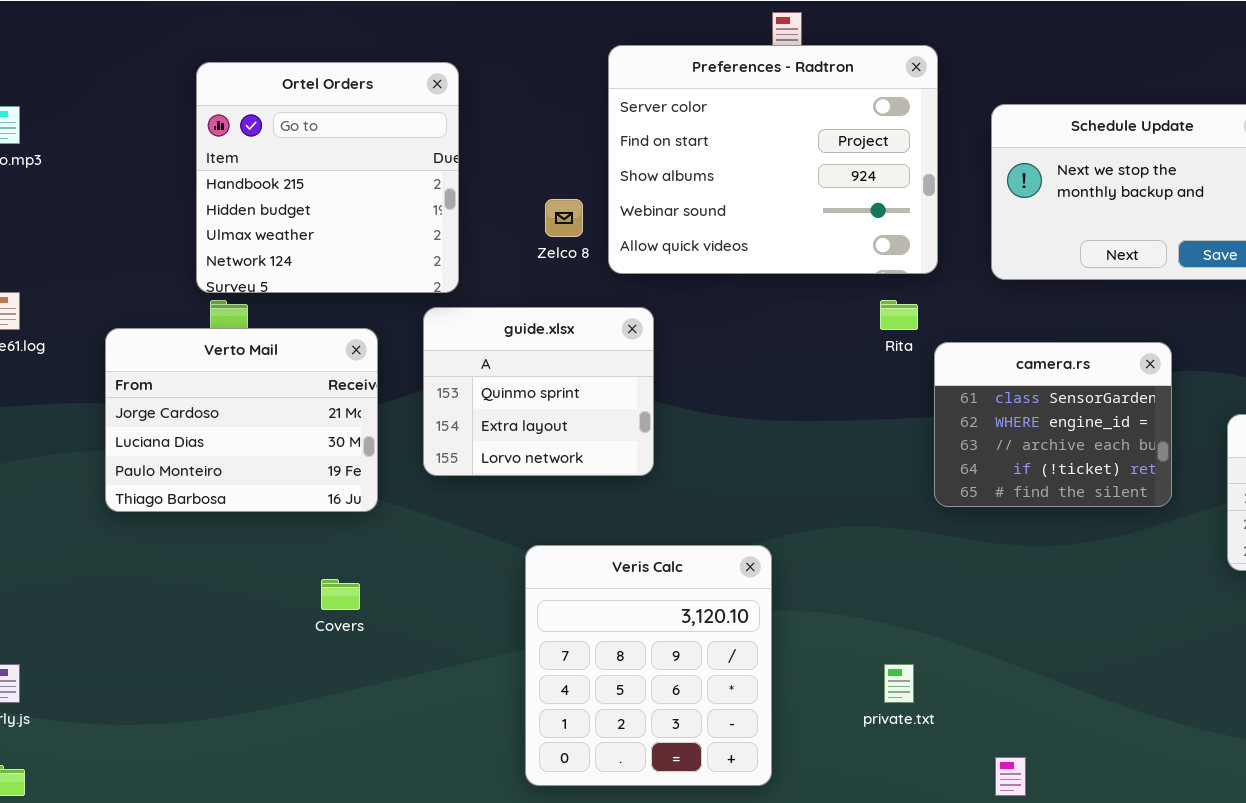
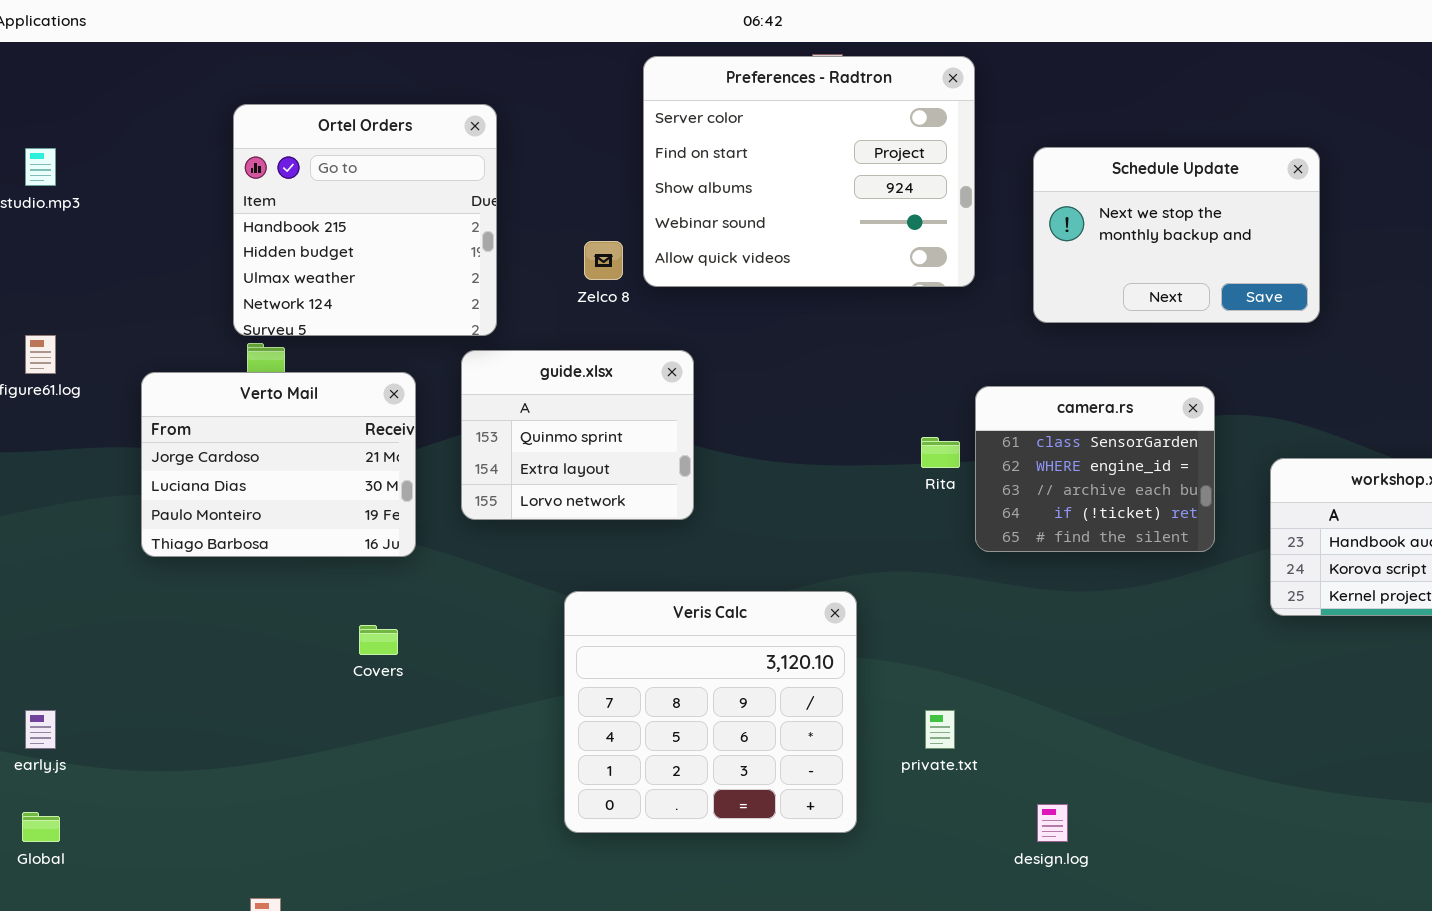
Preferences - Radtron: [608,45,938,274] -> [643,56,975,287], moved
Rita: [880,300,918,330] -> [921,437,960,468], moved
Veris Calc: [525,545,772,786] -> [564,591,857,833], resized

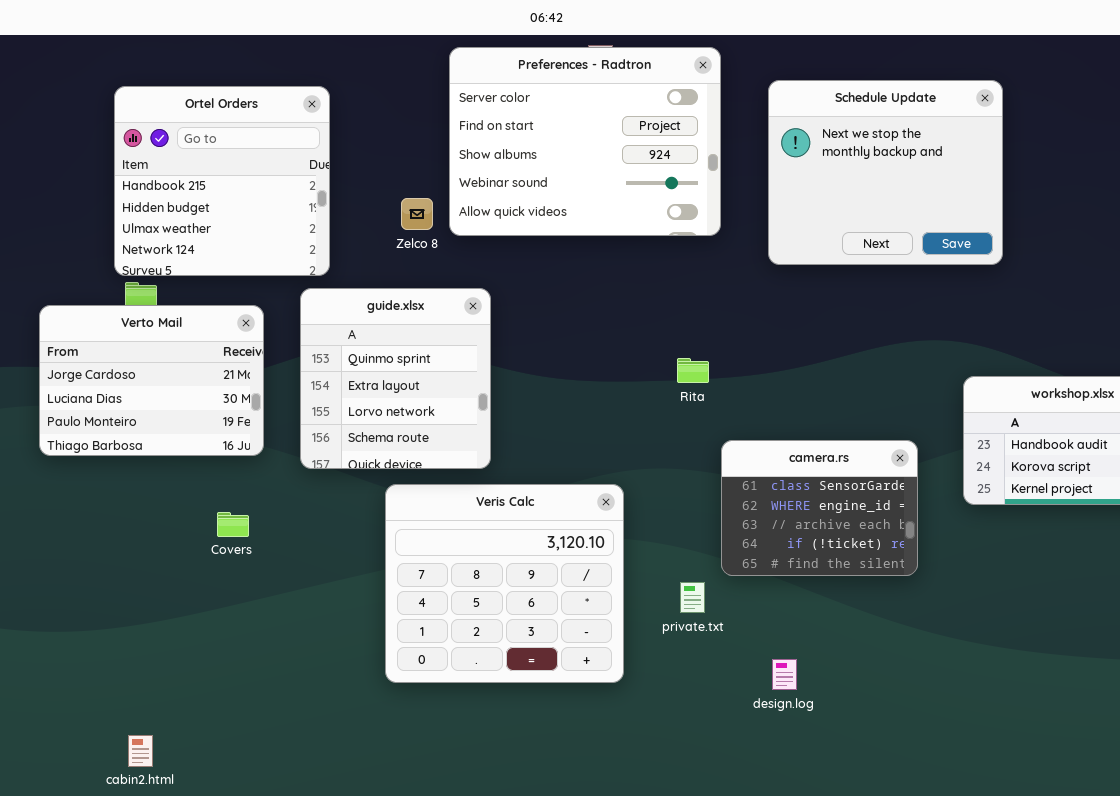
Schedule Update: [1033,147,1320,323] -> [768,80,1003,265], resized
guide.xlsx: [461,350,694,520] -> [300,288,491,469], resized
camera.rs: [975,386,1215,552] -> [721,440,918,576], moved

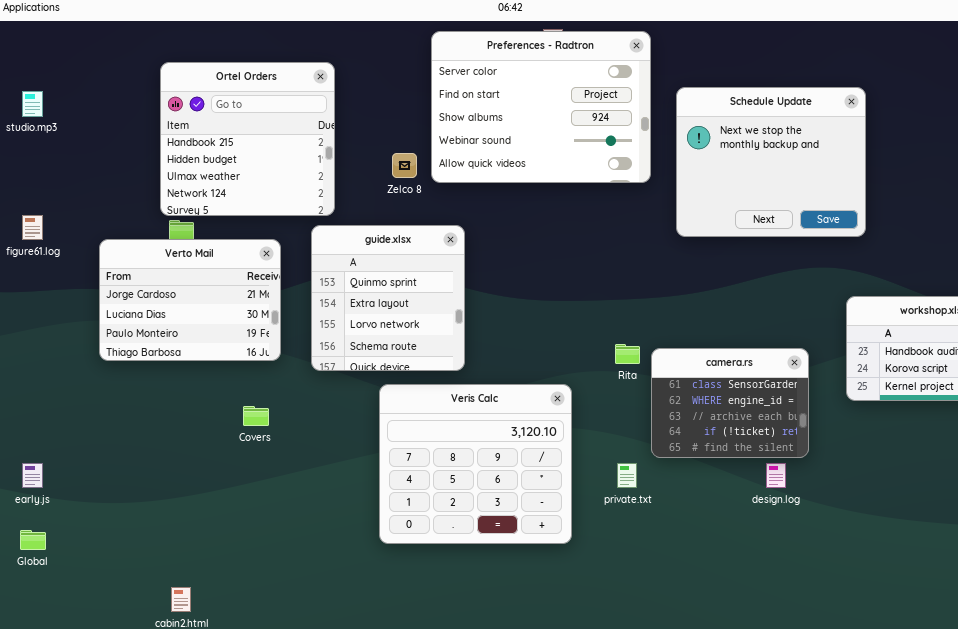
Schedule Update: [768,80,1003,265] -> [676,87,866,237], moved
Rita: [677,358,709,383] -> [615,344,640,364], moved
design.log: [772,659,797,690] -> [766,463,786,488], moved

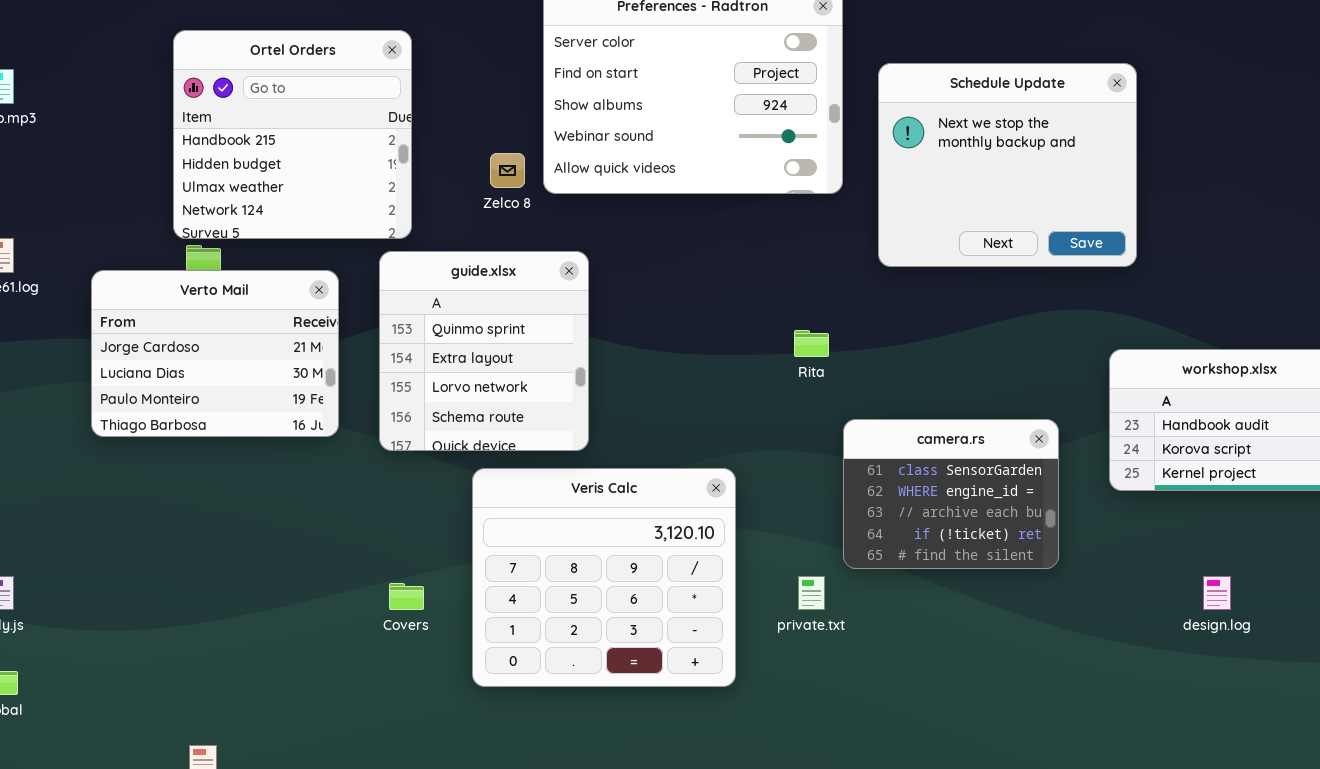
Rita: [615,344,640,364] -> [794,330,829,357], moved
Covers: [243,406,269,426] -> [389,583,424,610], moved
design.log: [766,463,786,488] -> [1203,576,1231,610], moved

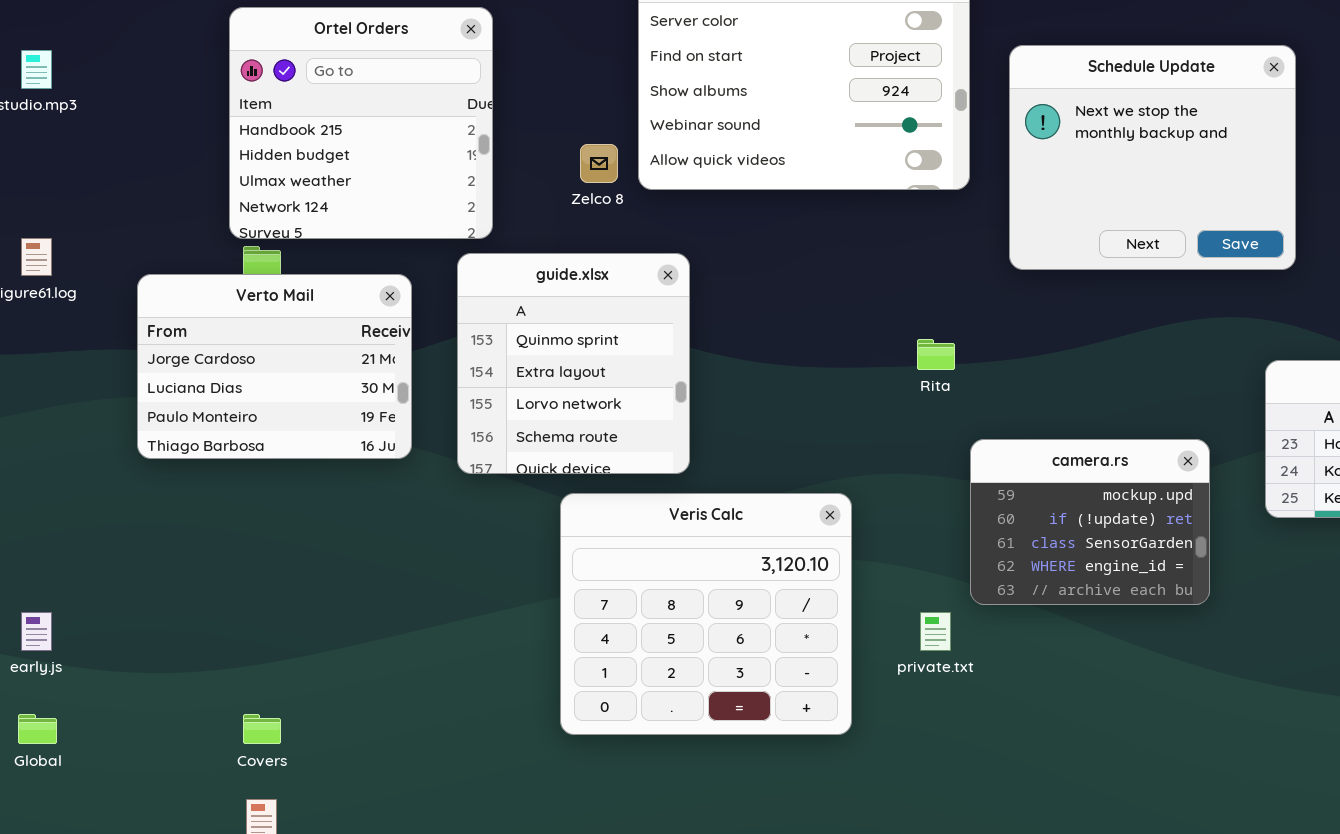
camera.rs: [843,419,1059,569] -> [970,439,1210,605], scrolled up 2 rows
Covers: [389,583,424,610] -> [243,714,281,744], moved

